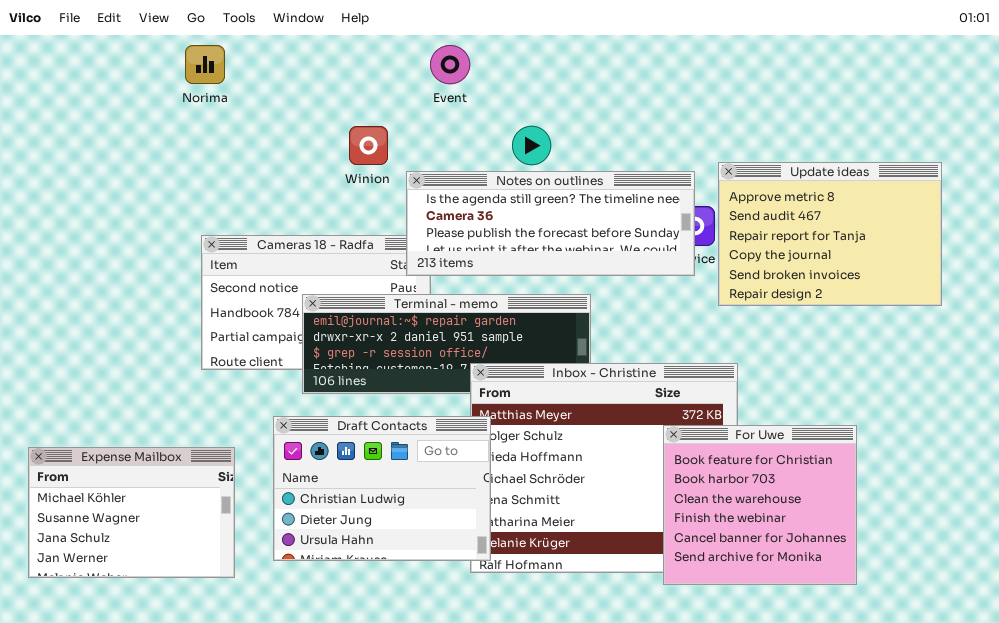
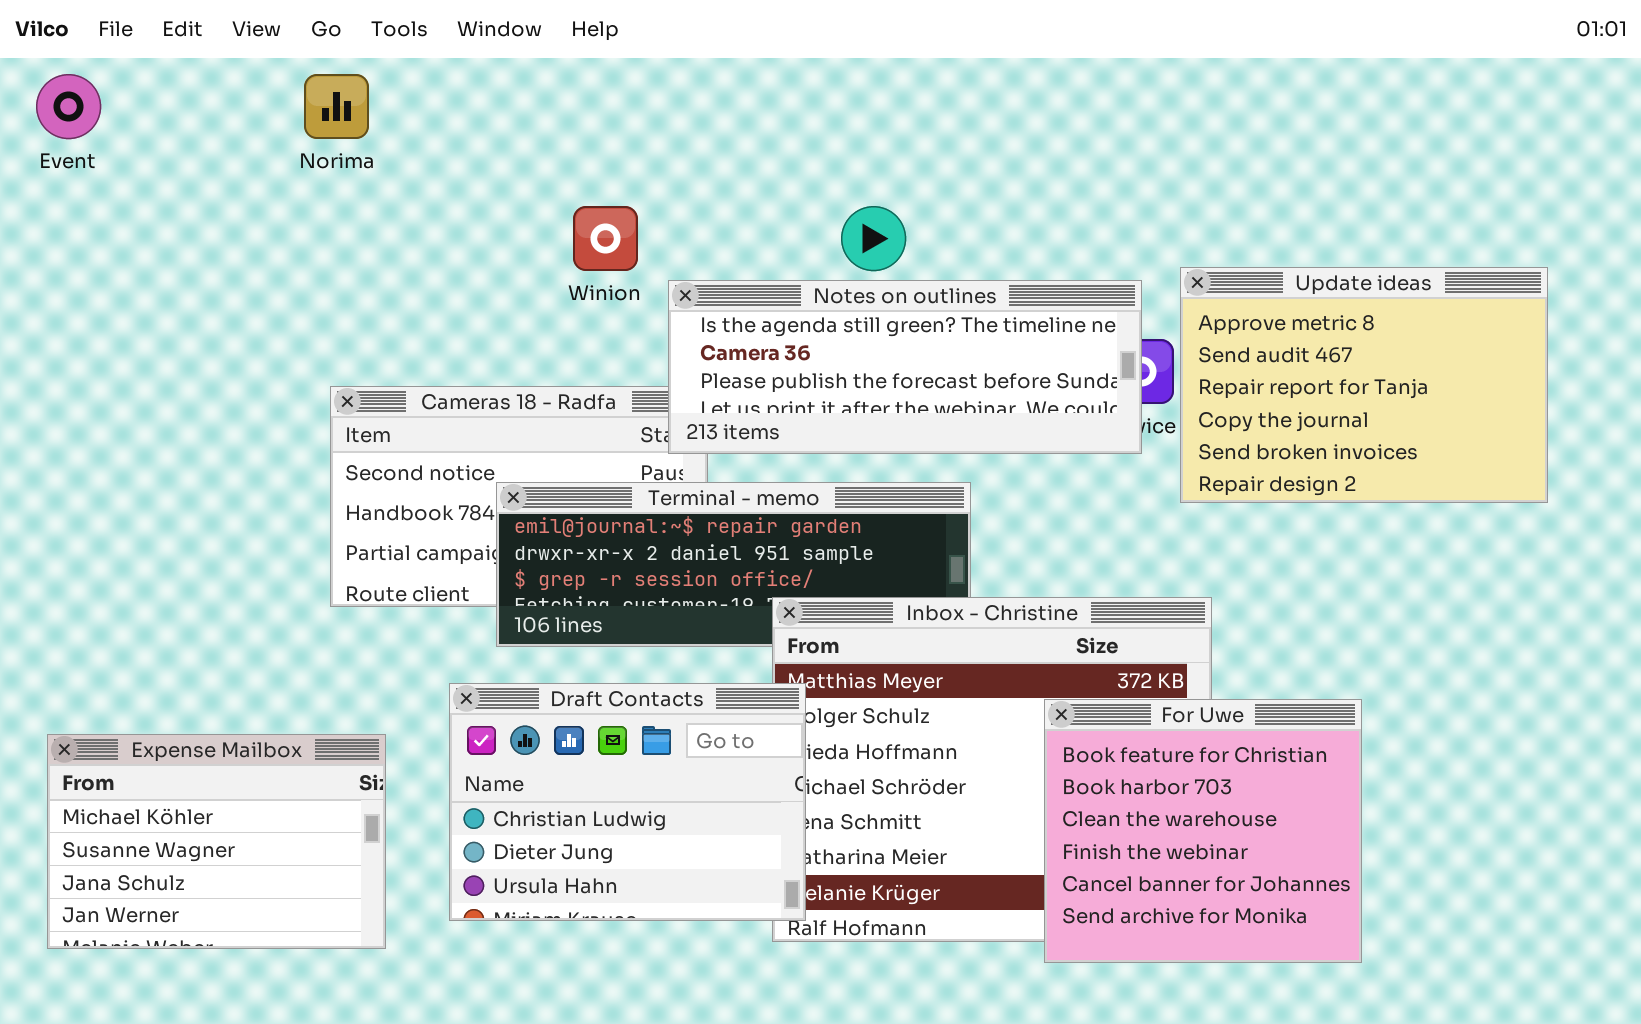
Event: [430,45,470,84] -> [36,74,101,139], moved
For Uwe: [663,425,857,585] -> [1044,699,1362,963], moved

